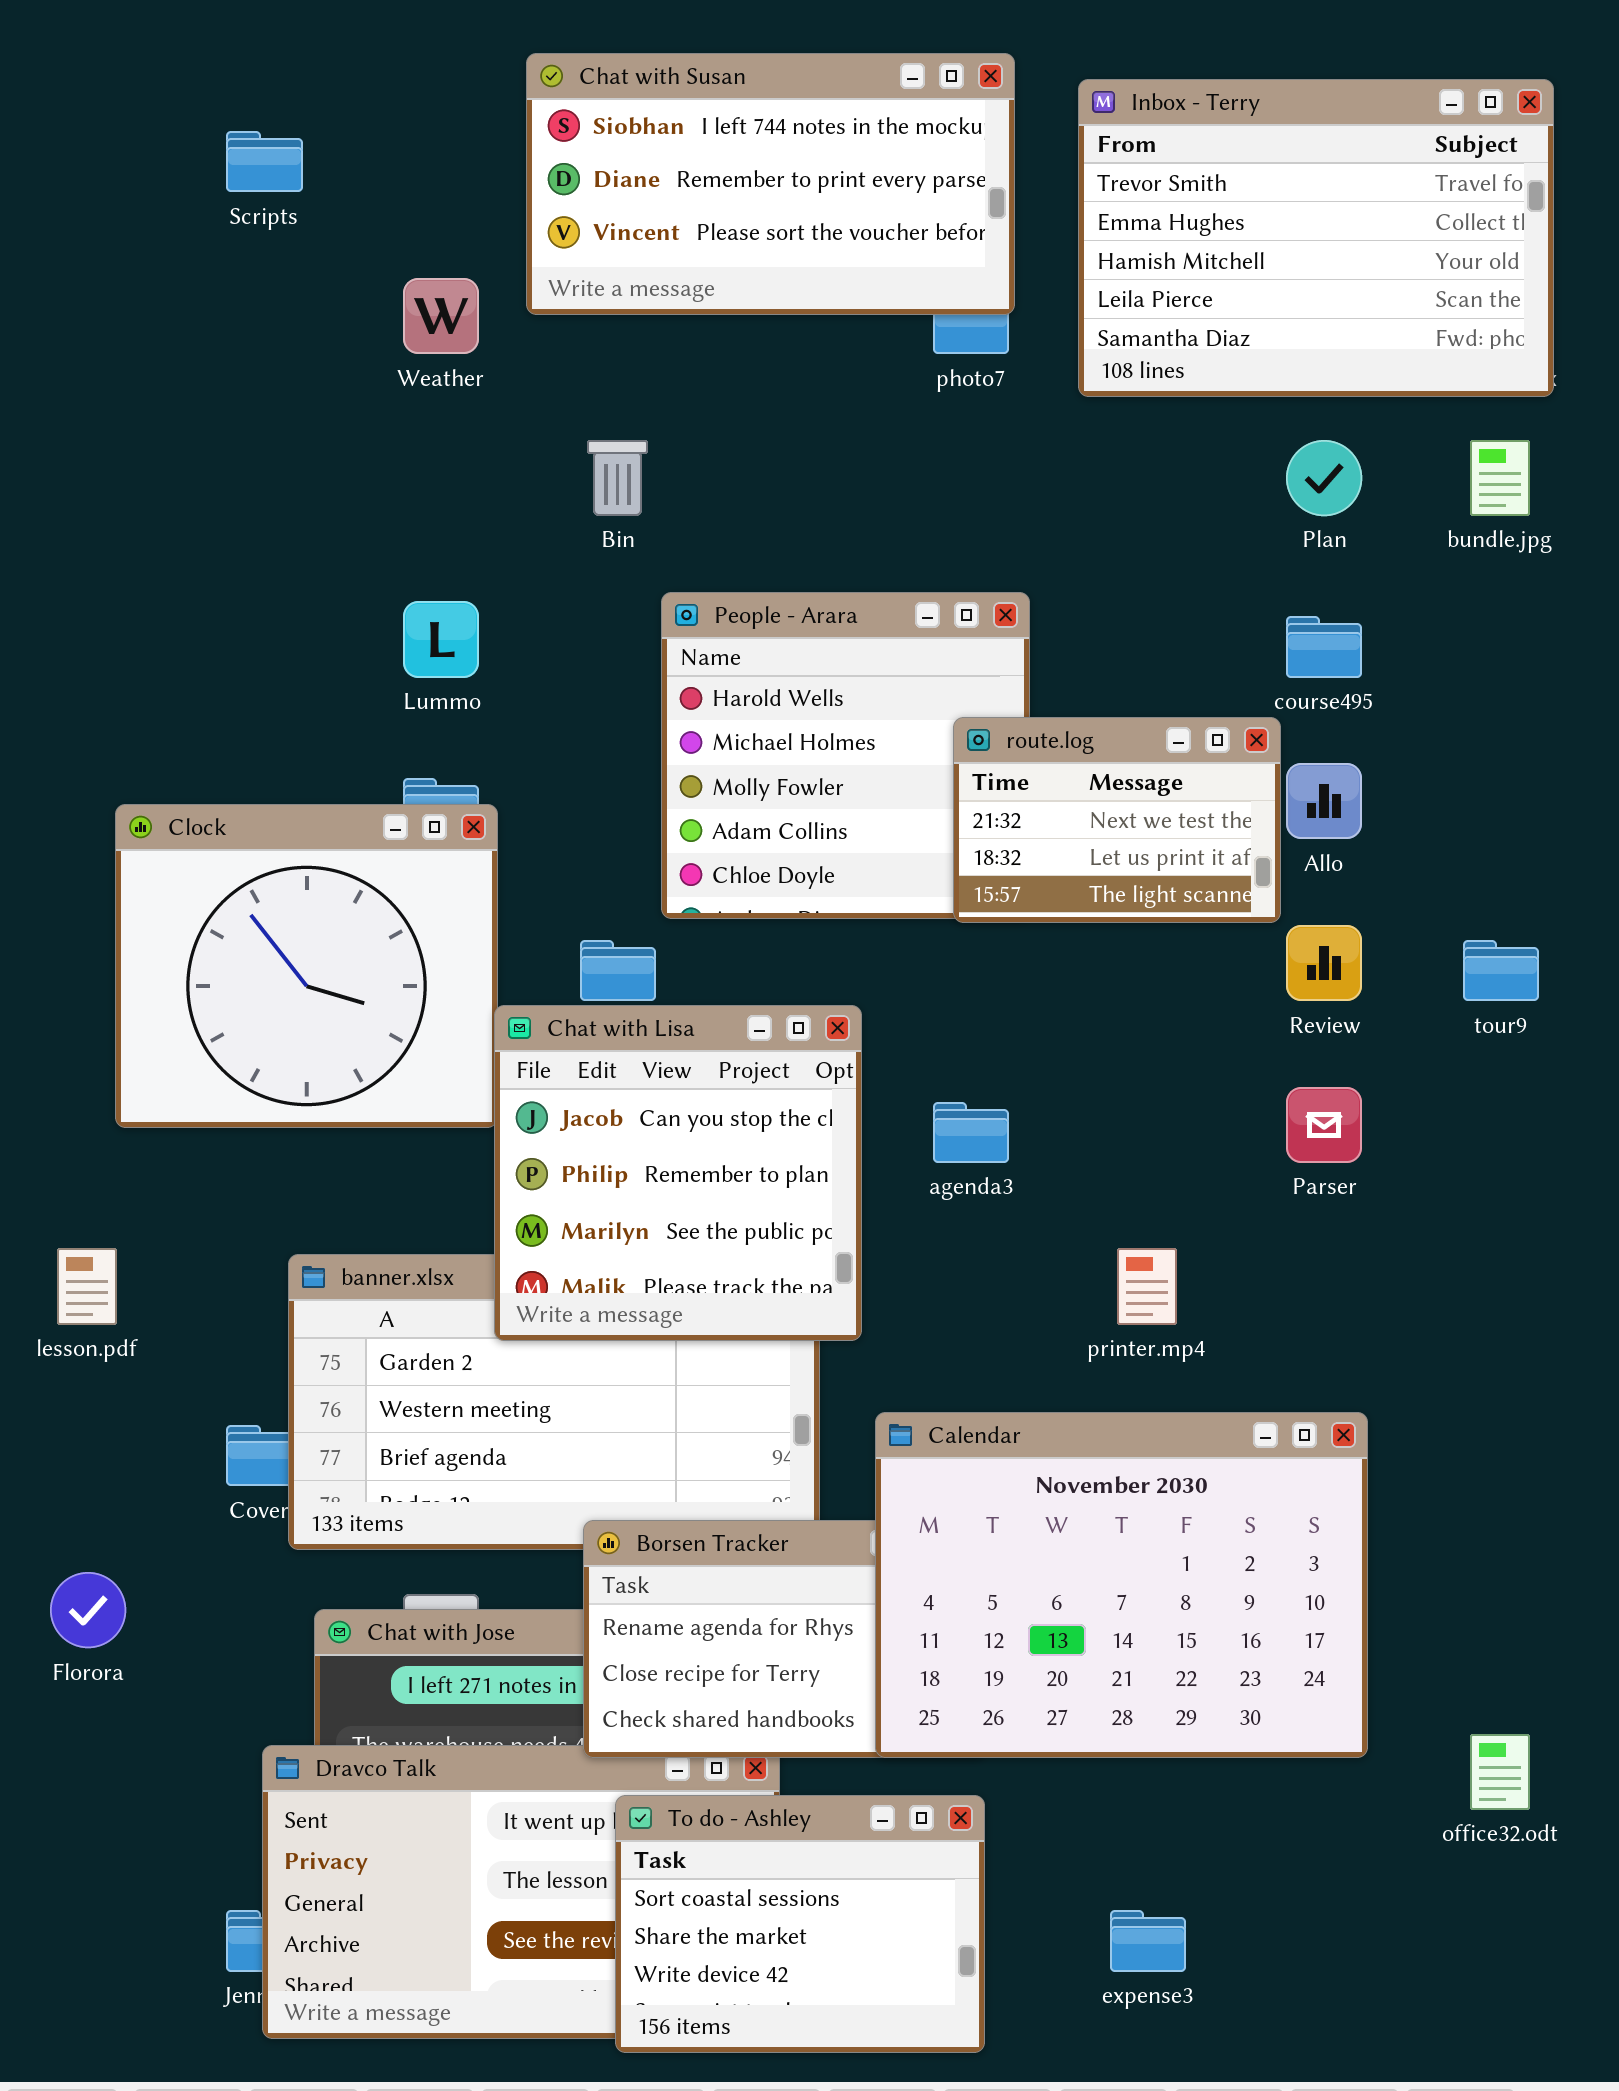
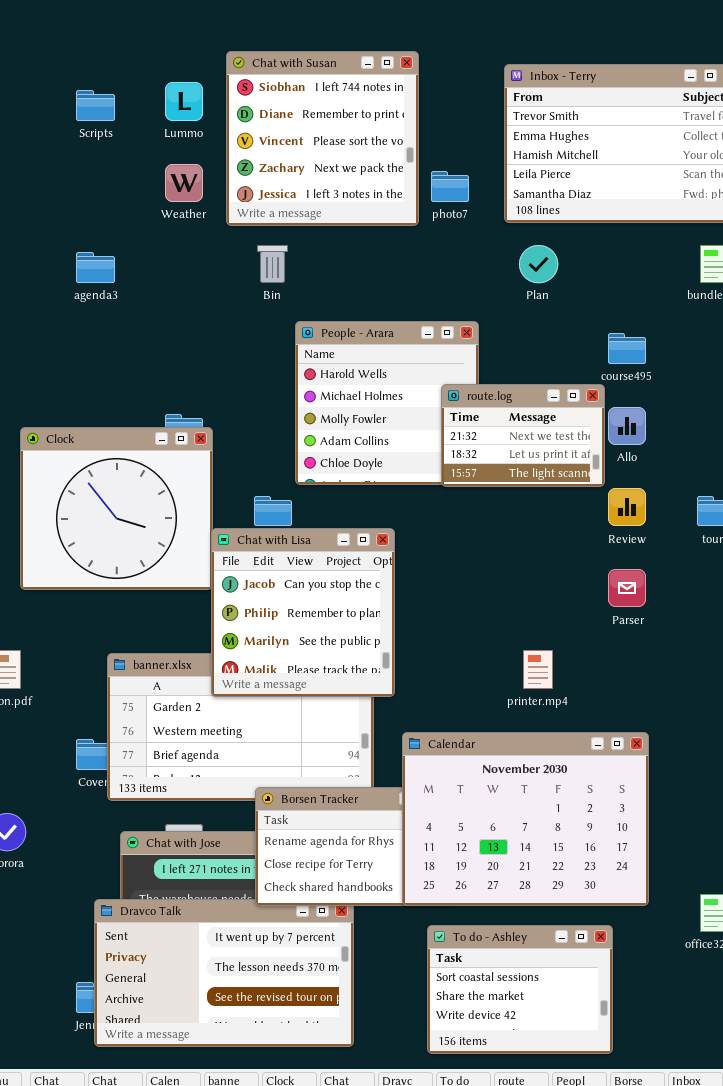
Chat with Susan: [526,53,1015,315] -> [226,51,419,226], resized
Plan: [1286,440,1362,516] -> [519,245,558,283], moved
Lummo: [403,601,479,678] -> [165,82,203,121], moved
agenda3: [933,1102,1009,1163] -> [76,252,115,283], moved
To do - Ashley: [615,1795,985,2053] -> [427,925,613,1054], moved

